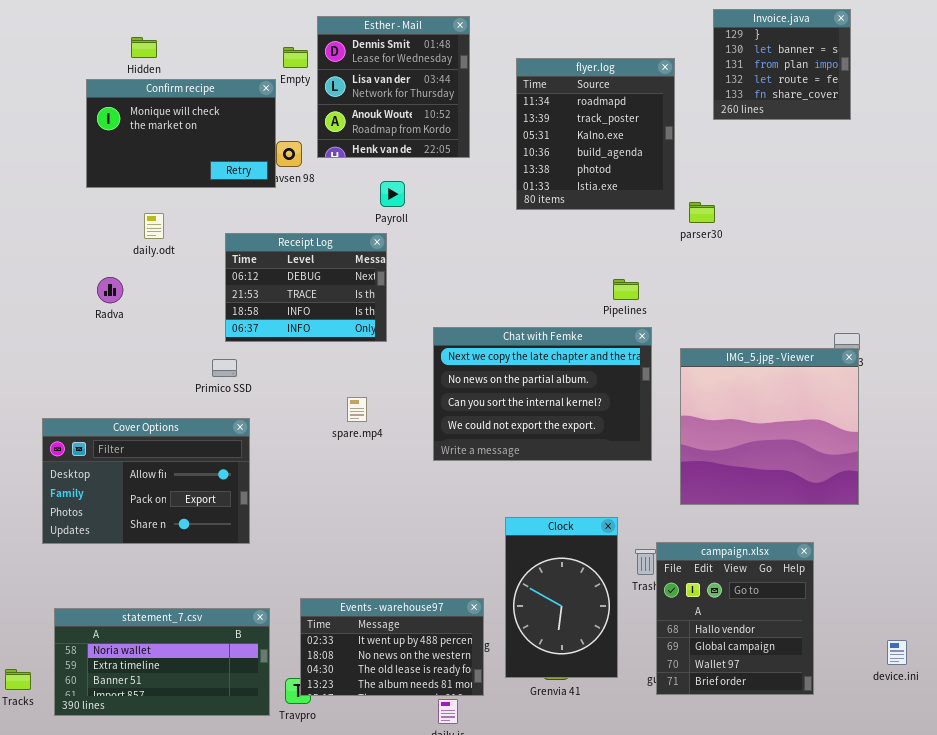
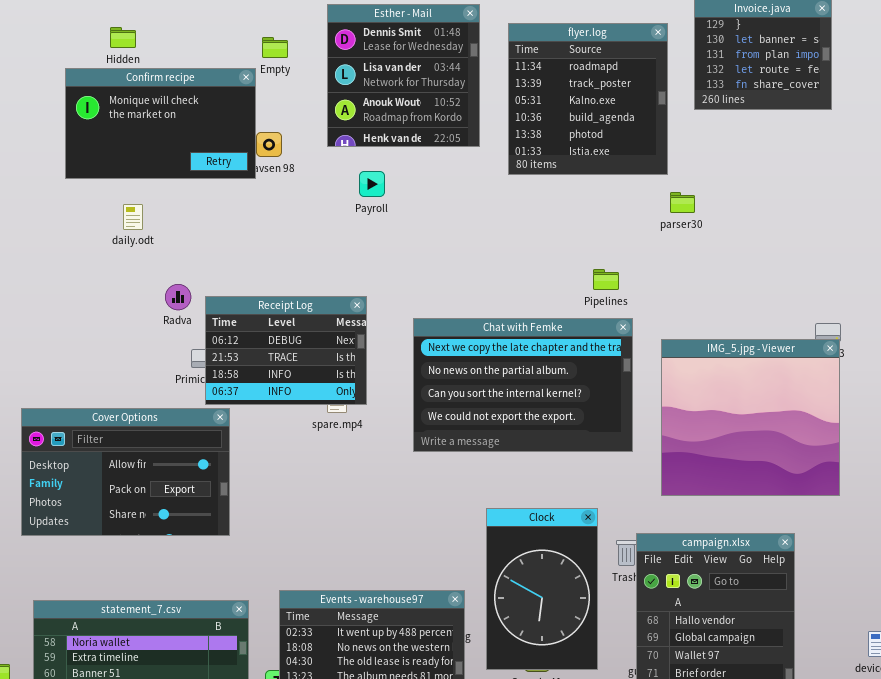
Esther - Mail: [317,16,470,158] -> [327,4,480,147], moved
flyer.log: [516,58,675,210] -> [508,23,668,175], moved
Receipt Log: [225,233,387,342] -> [205,296,367,405], moved
Radva: [97,277,123,303] -> [165,284,191,310], moved

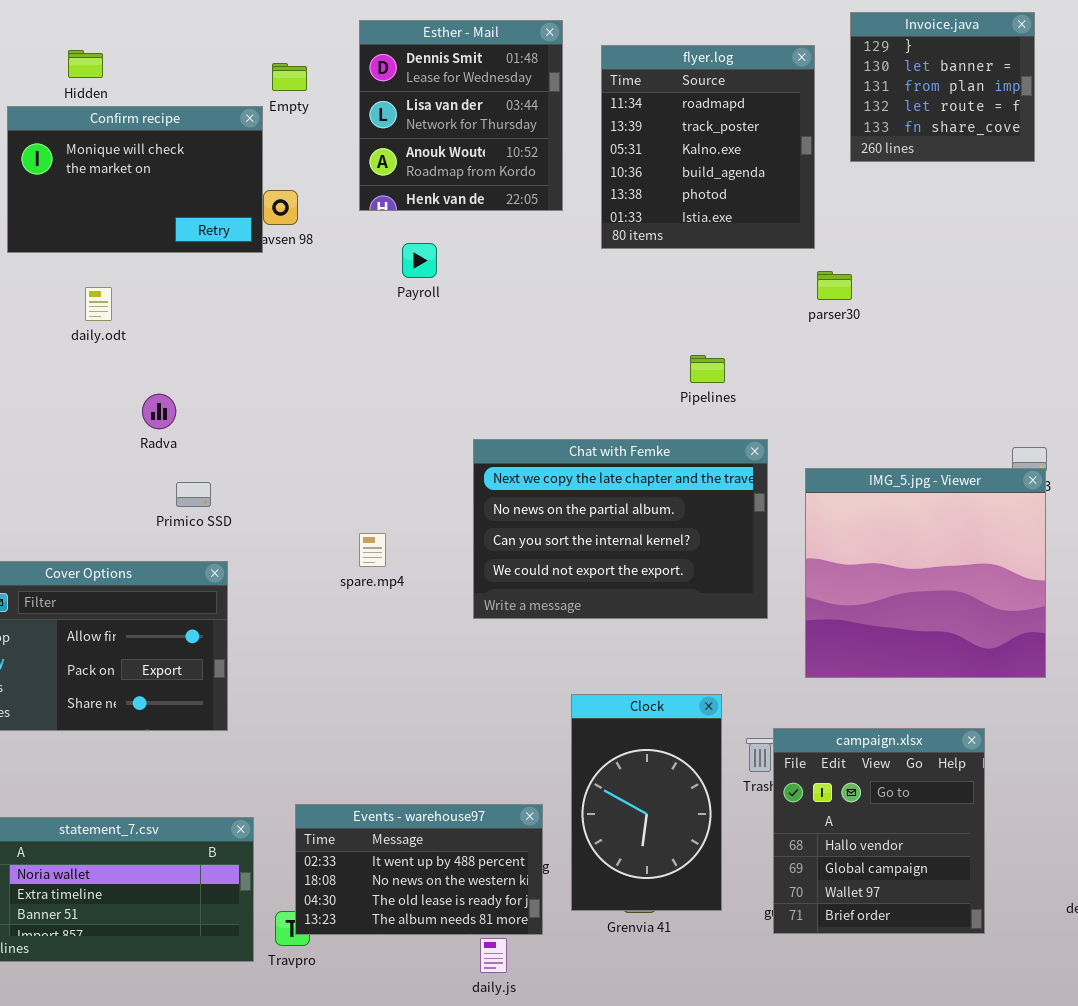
Pipelines: [593,269,619,290] -> [690,355,725,383], moved
Receipt Log: [205,296,367,405] -> none, closed

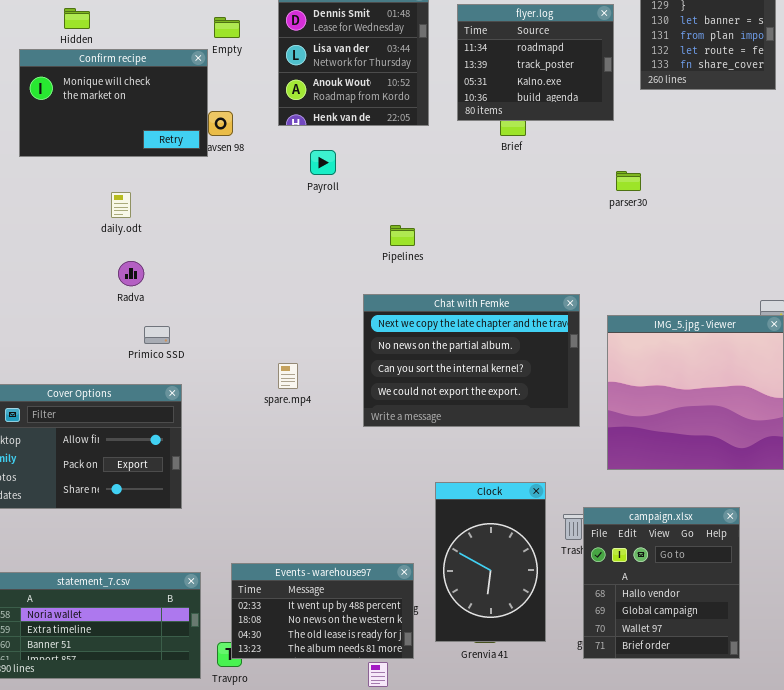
flyer.log: [601,45,815,249] -> [457,4,614,121], resized
daily.odt: [85,287,112,321] -> [111,192,131,218], moved
Pipelines: [690,355,725,383] -> [390,225,415,246], moved

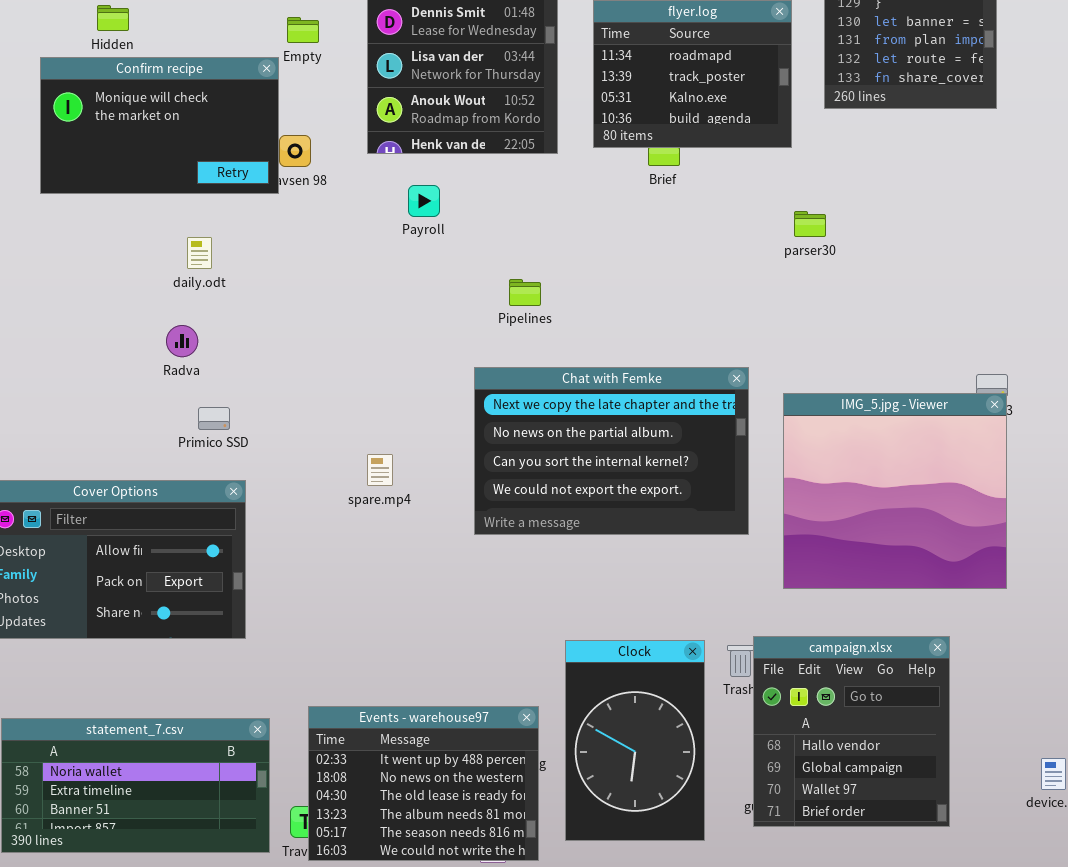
daily.odt: [111,192,131,218] -> [187,237,212,269], moved
Clock: [435,482,546,642] -> [565,640,705,841], moved
Events - warehouse97: [231,563,414,659] -> [308,706,539,861], resized

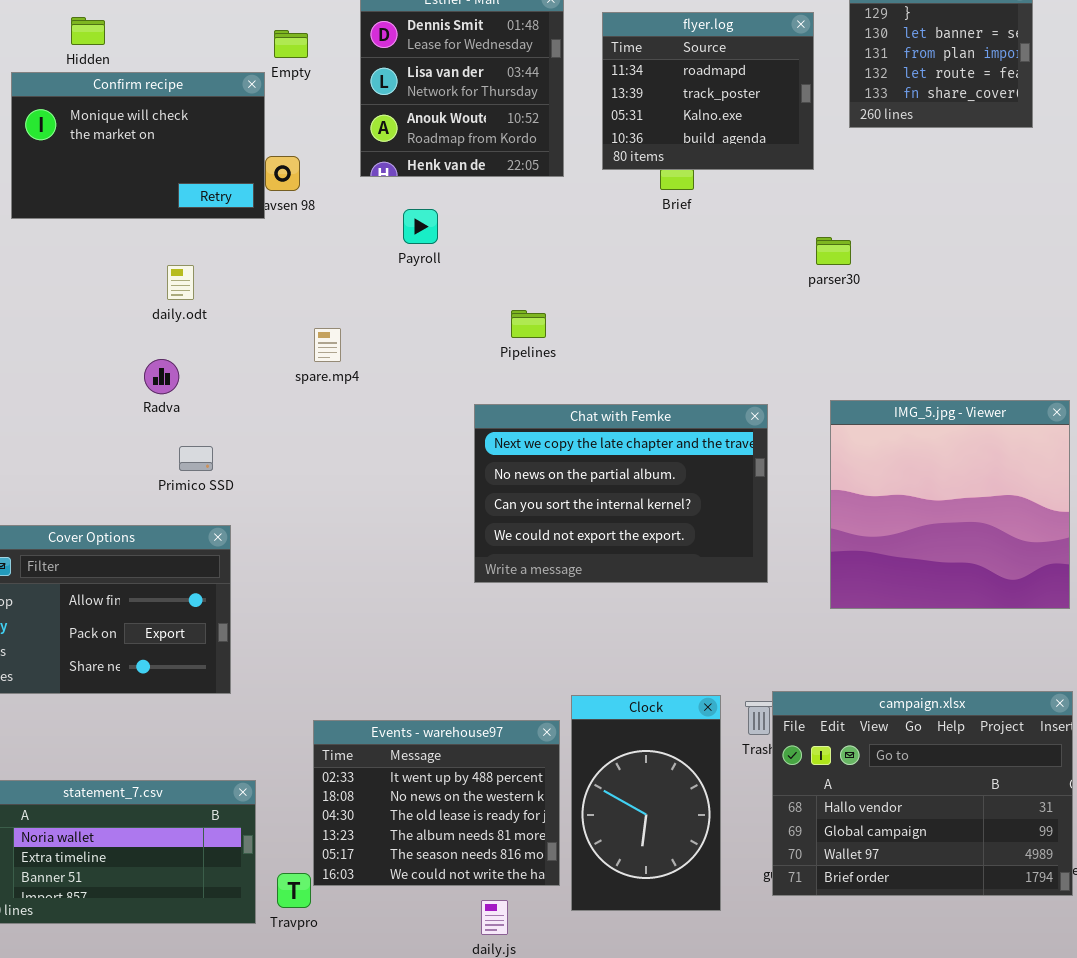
IMG_5.jpg - Viewer: [783,393,1007,589] -> [830,400,1070,609], moved
spare.mp4: [367,454,393,486] -> [314,328,341,362], moved
campaign.xlsx: [753,636,950,827] -> [772,691,1073,896], resized
Events - warehouse97: [308,706,539,861] -> [313,720,560,886], moved

